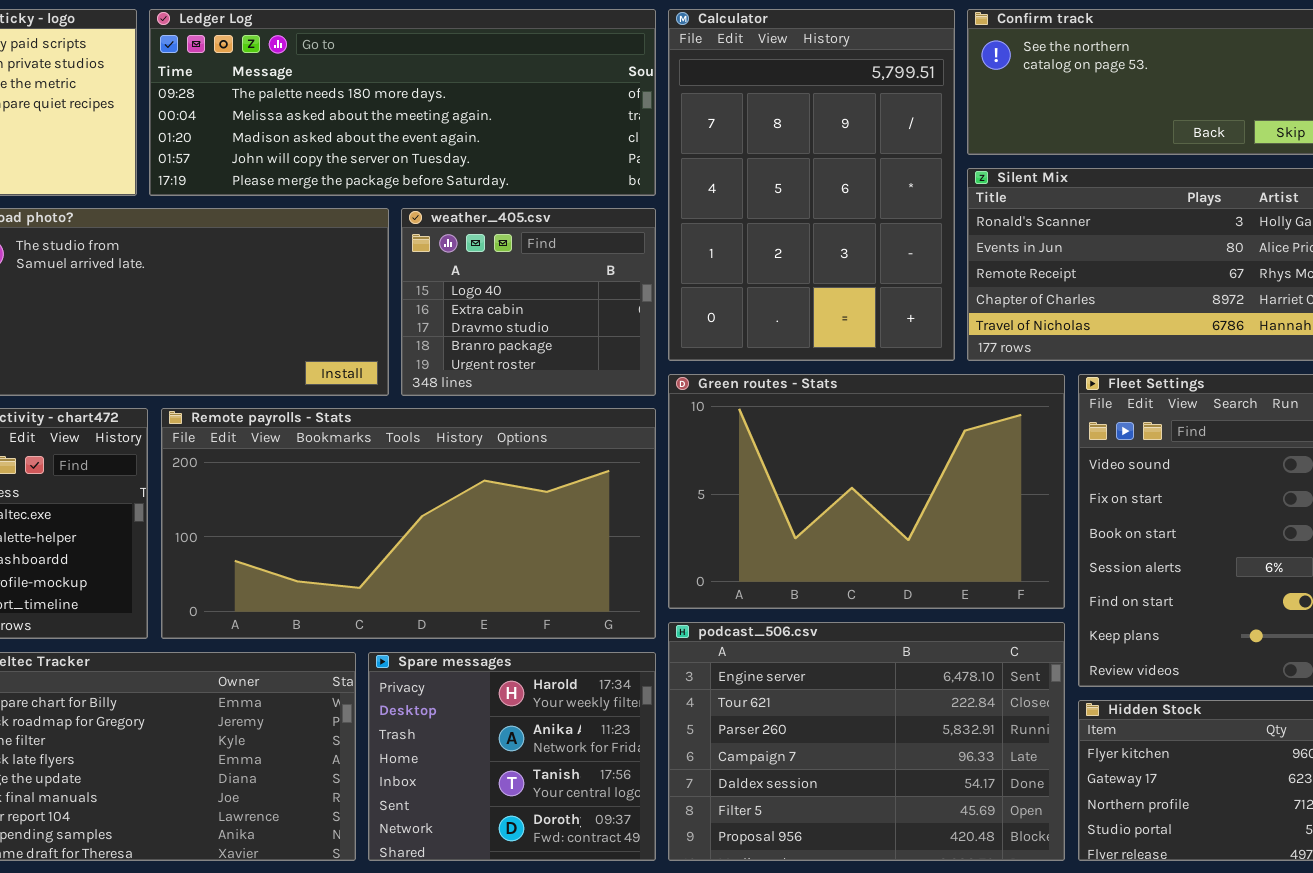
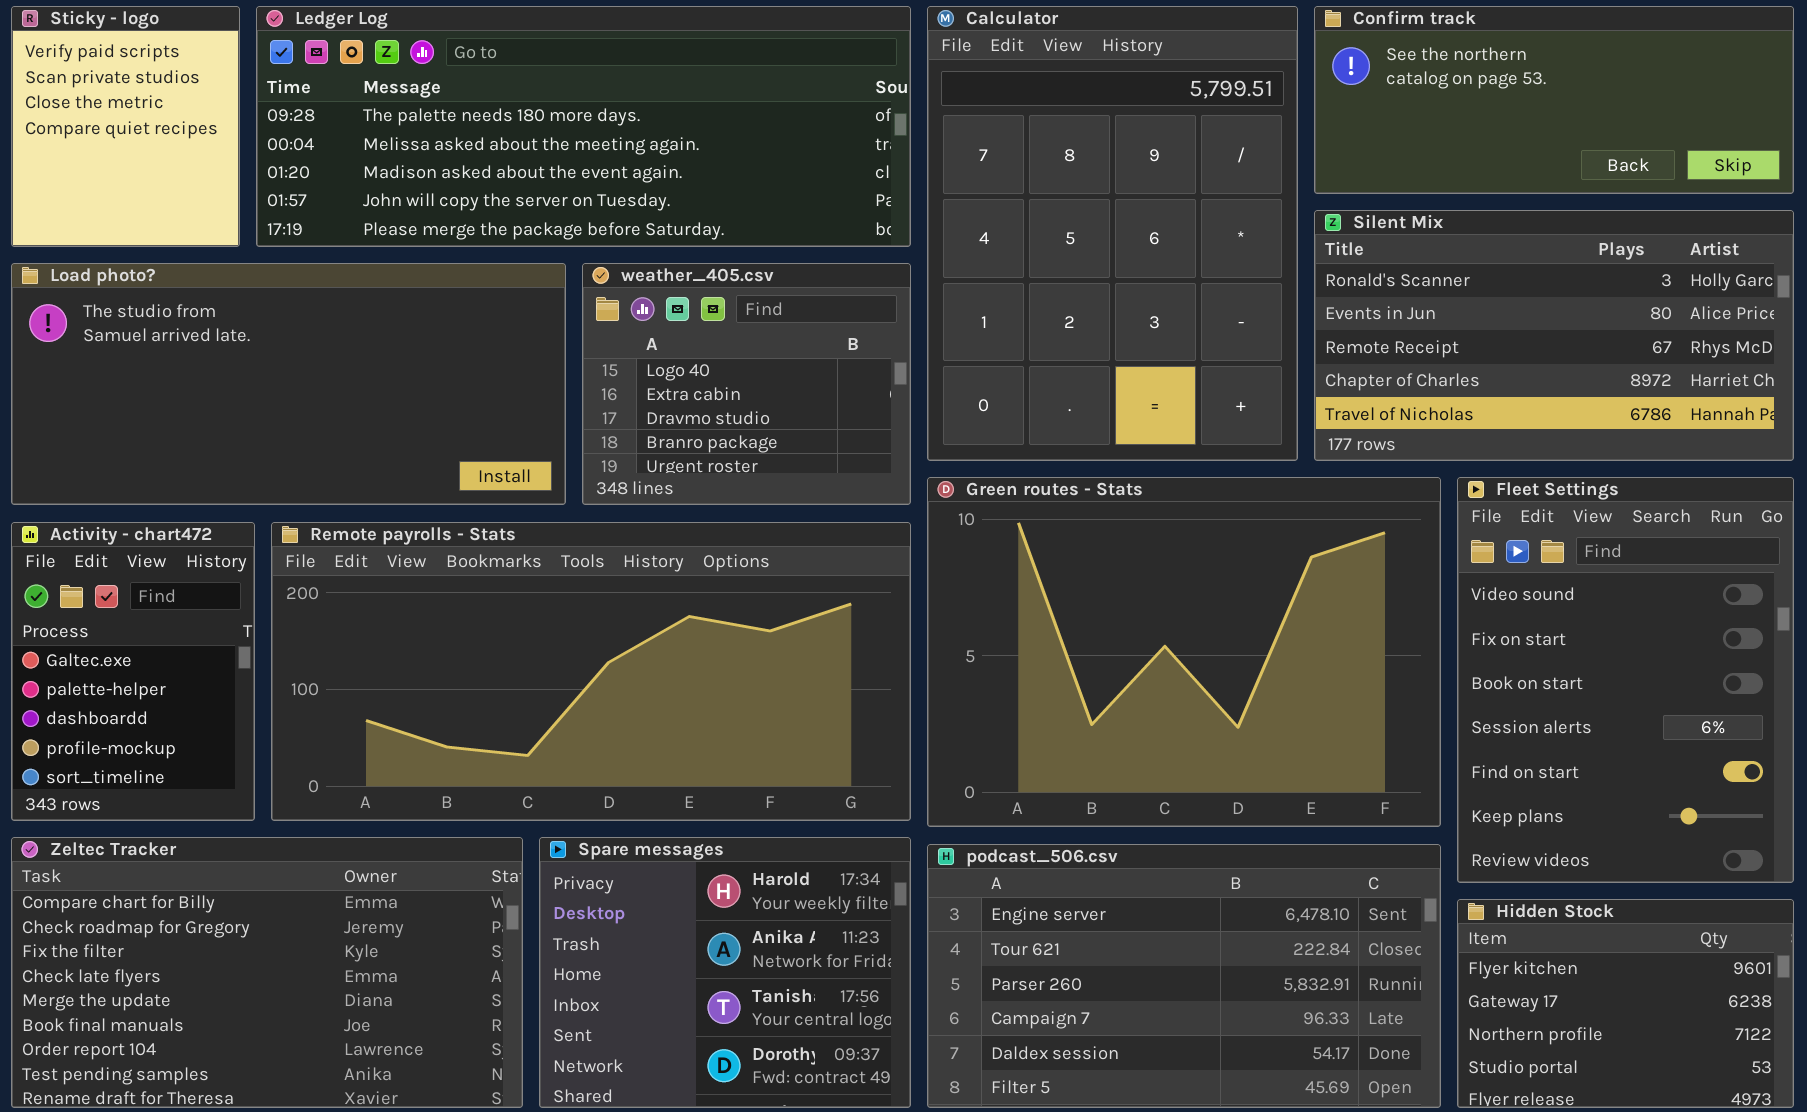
Green routes - Stats: [668,374,1065,609] -> [927,477,1441,827], resized
podcast_506.csv: [668,622,1065,861] -> [927,844,1441,1108], resized

